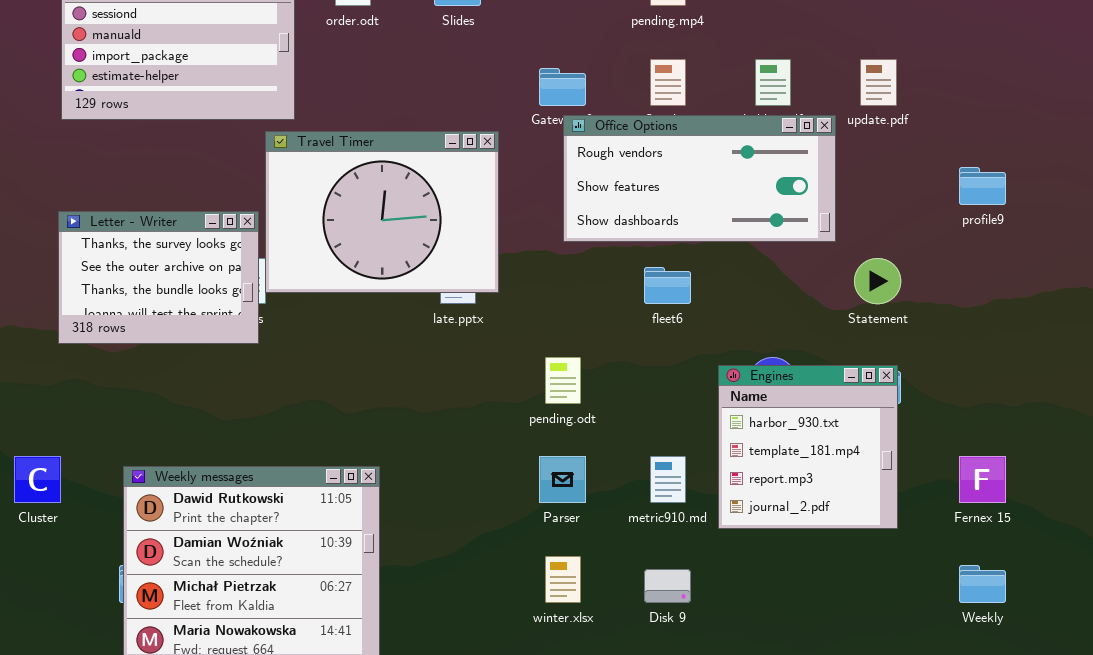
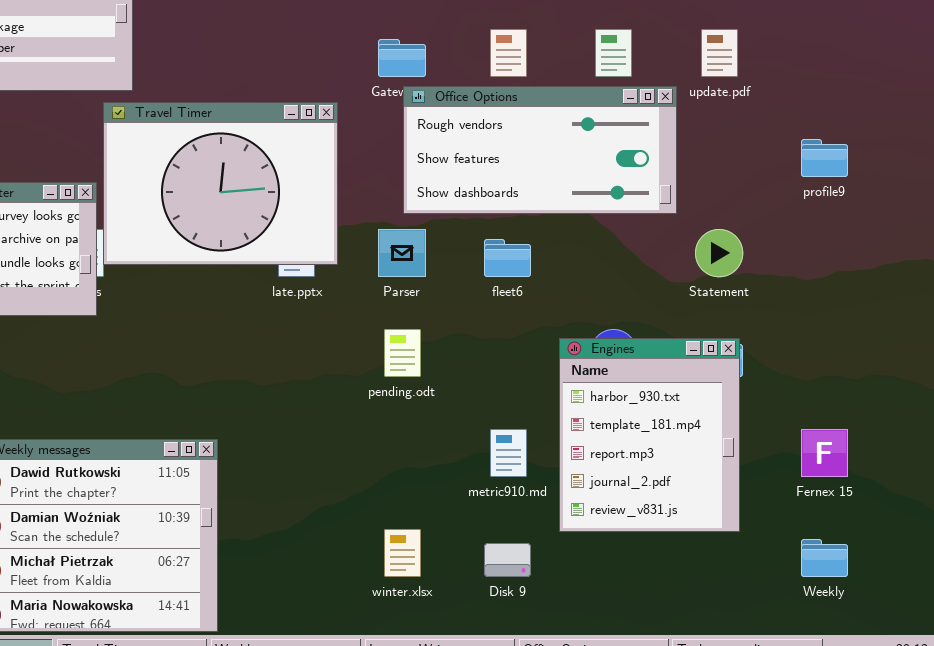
Engines: [718,365,898,529] -> [559,338,740,532], resized
Parser: [539,456,586,503] -> [378,229,426,277], moved

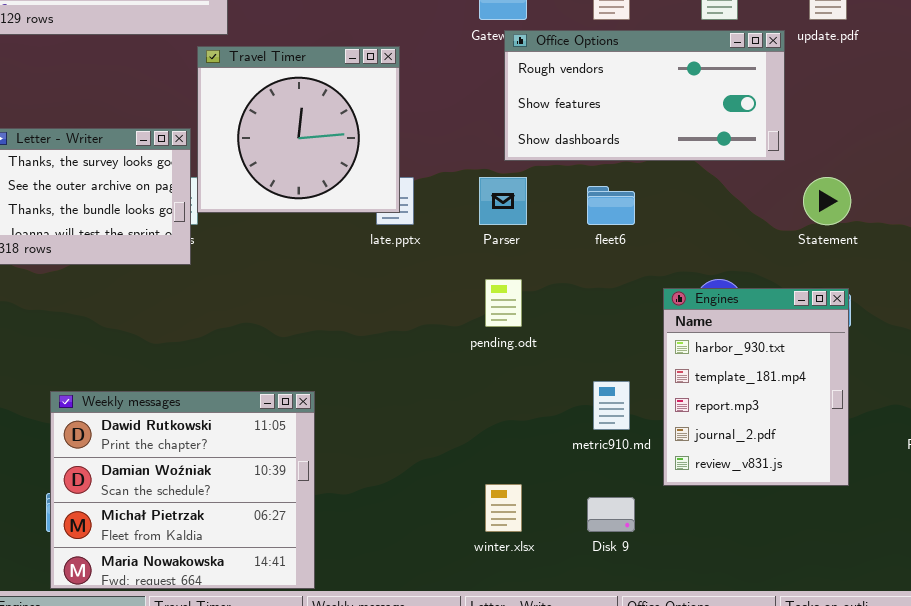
Travel Timer: [103,102,338,265] -> [197,46,400,213], resized

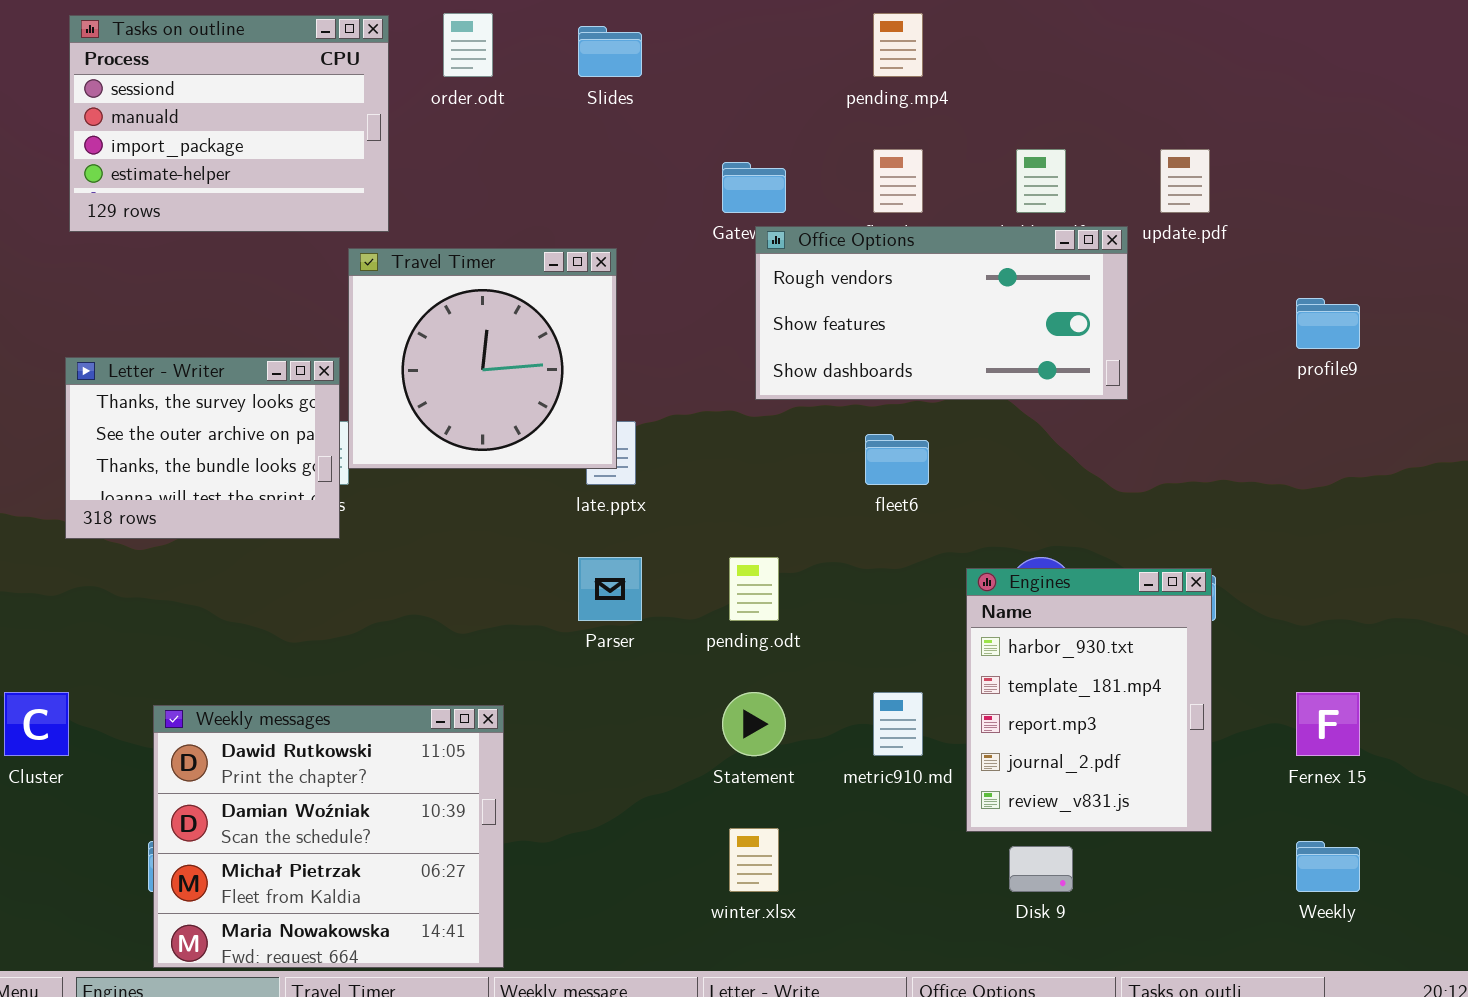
Parser: [479,177,527,225] -> [578,557,642,621], moved
Statement: [803,177,851,225] -> [722,692,786,756], moved
Disk 9: [587,497,635,532] -> [1009,846,1073,892], moved

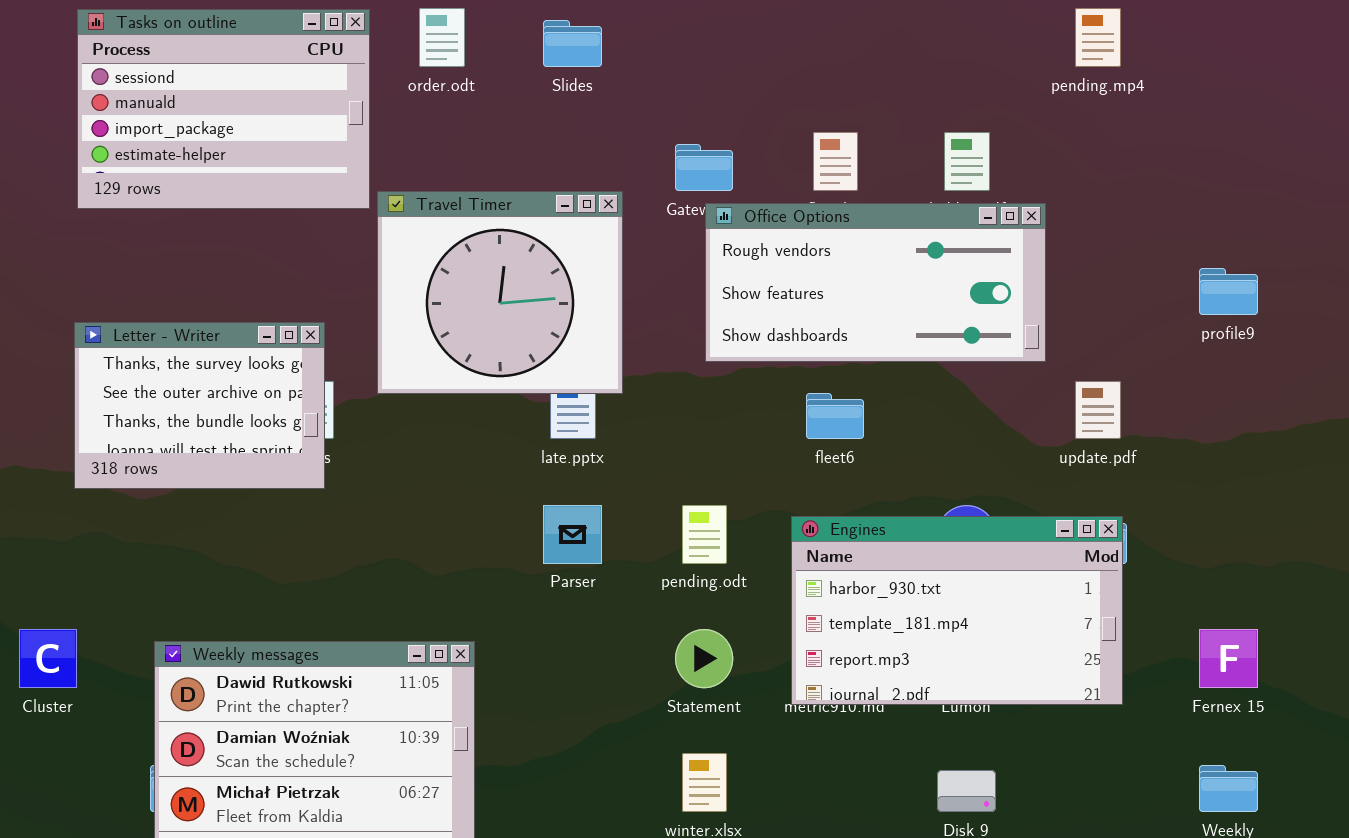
pending.mp4: [873,13,923,77] -> [1075,8,1121,67], moved
update.pdf: [1160,149,1210,213] -> [1075,381,1121,439], moved
Travel Timer: [348,248,617,469] -> [377,191,623,394], moved
Engines: [966,568,1212,832] -> [791,516,1123,705], resized

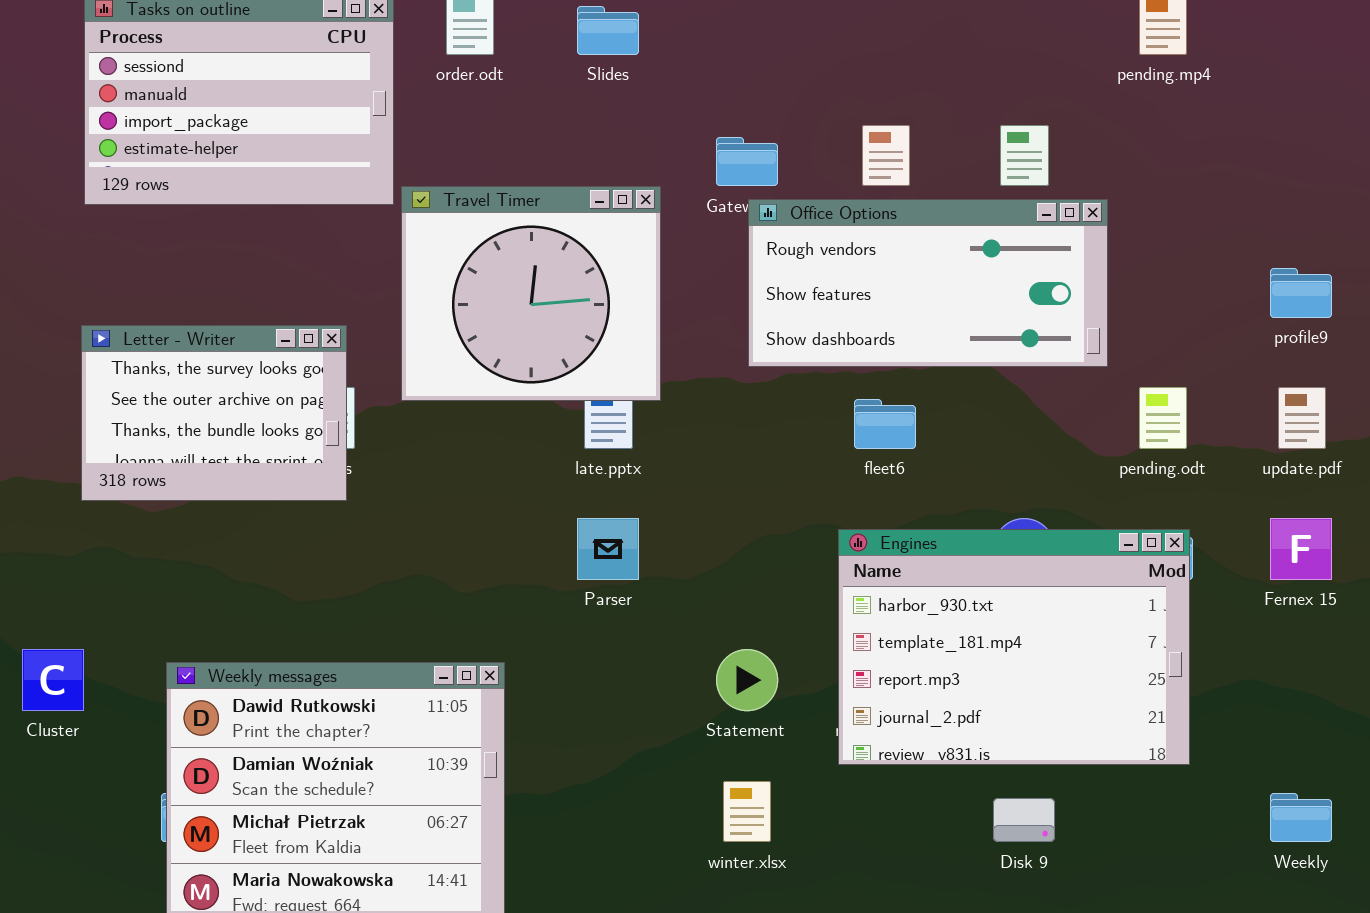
update.pdf: [1075,381,1121,439] -> [1278,387,1326,449], moved
pending.odt: [682,505,727,564] -> [1139,387,1187,449], moved
Engines: [791,516,1123,705] -> [838,529,1190,765], resized
Fernex 15: [1199,629,1258,688] -> [1270,518,1332,580], moved

